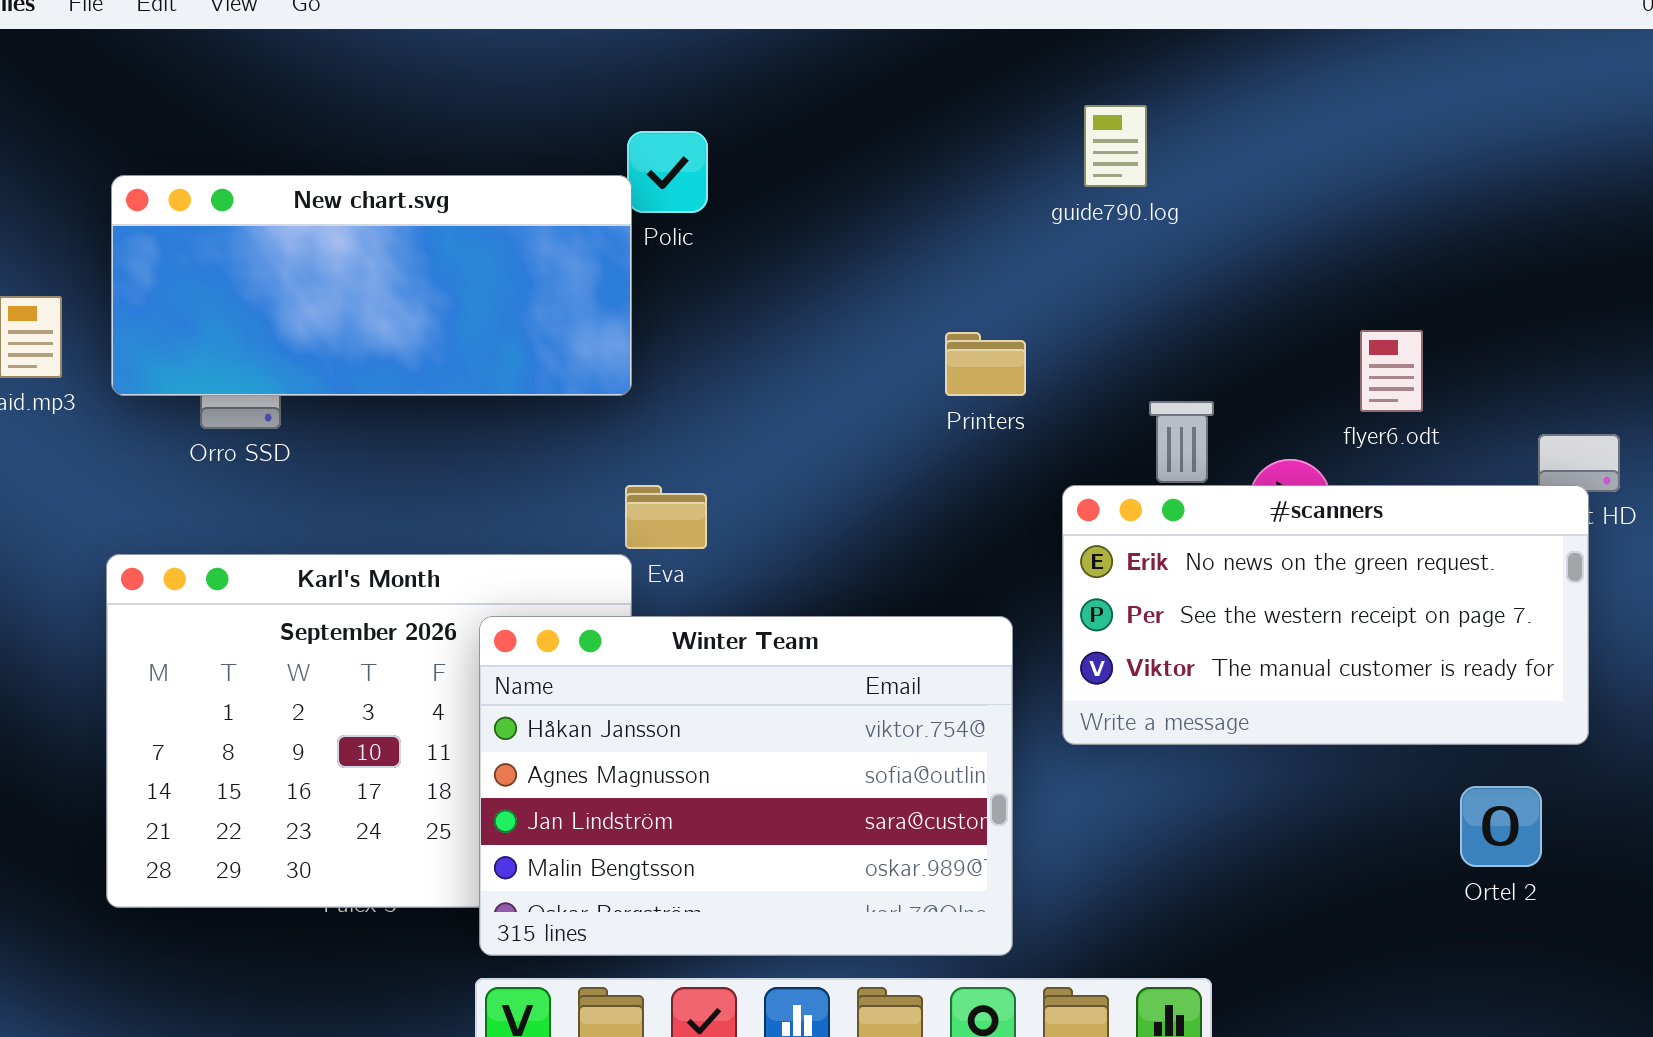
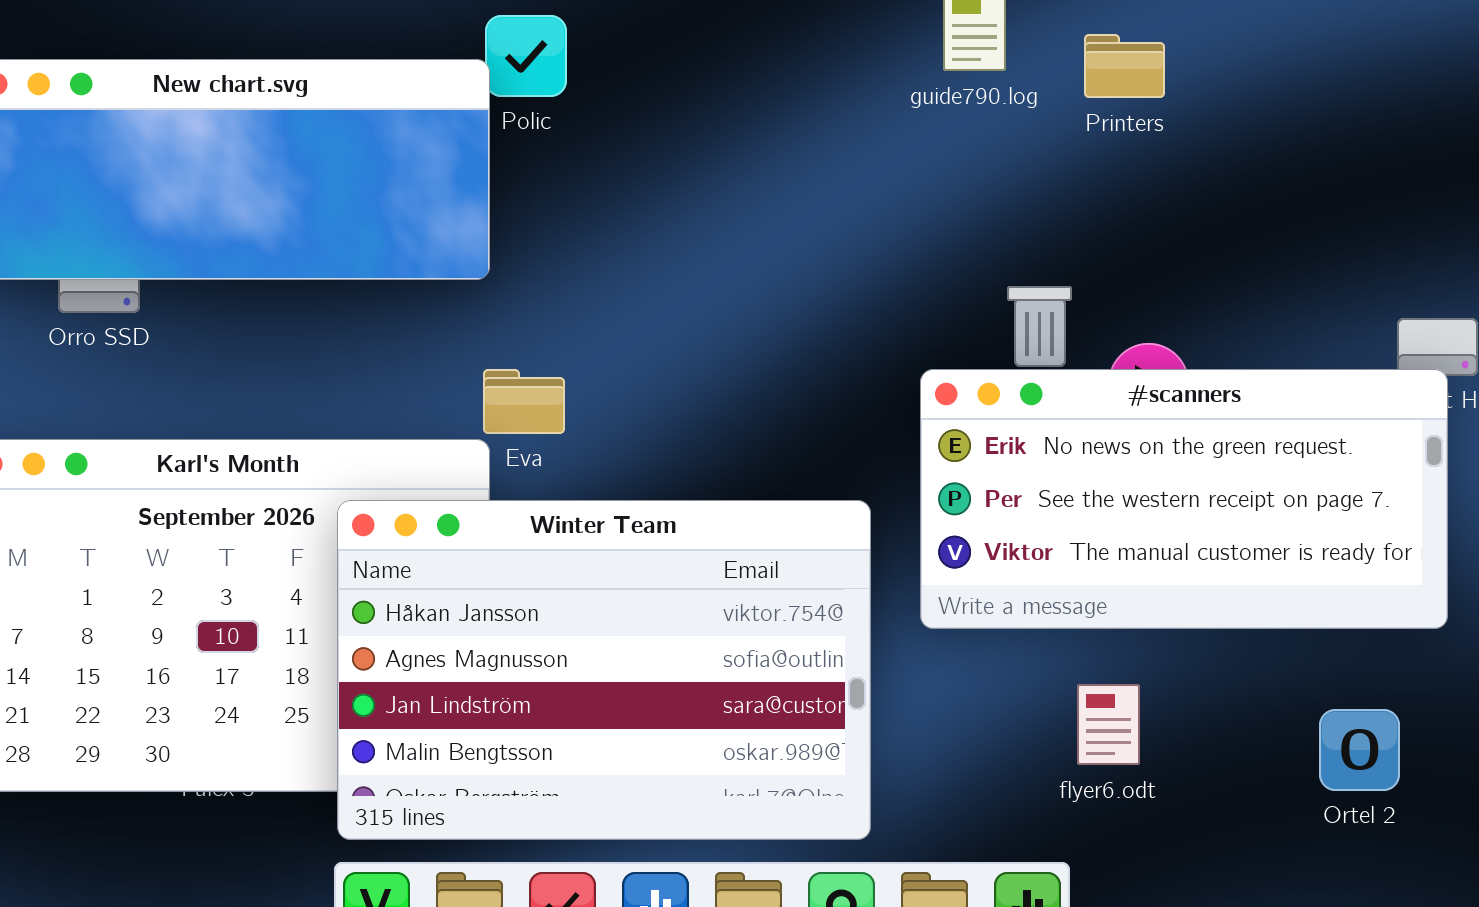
flyer6.odt: [1360,330,1423,412] -> [1077,684,1140,765], moved
Printers: [945,332,1026,396] -> [1084,34,1165,98], moved
Ortel 2: [1460,786,1542,867] -> [1319,709,1400,791], moved

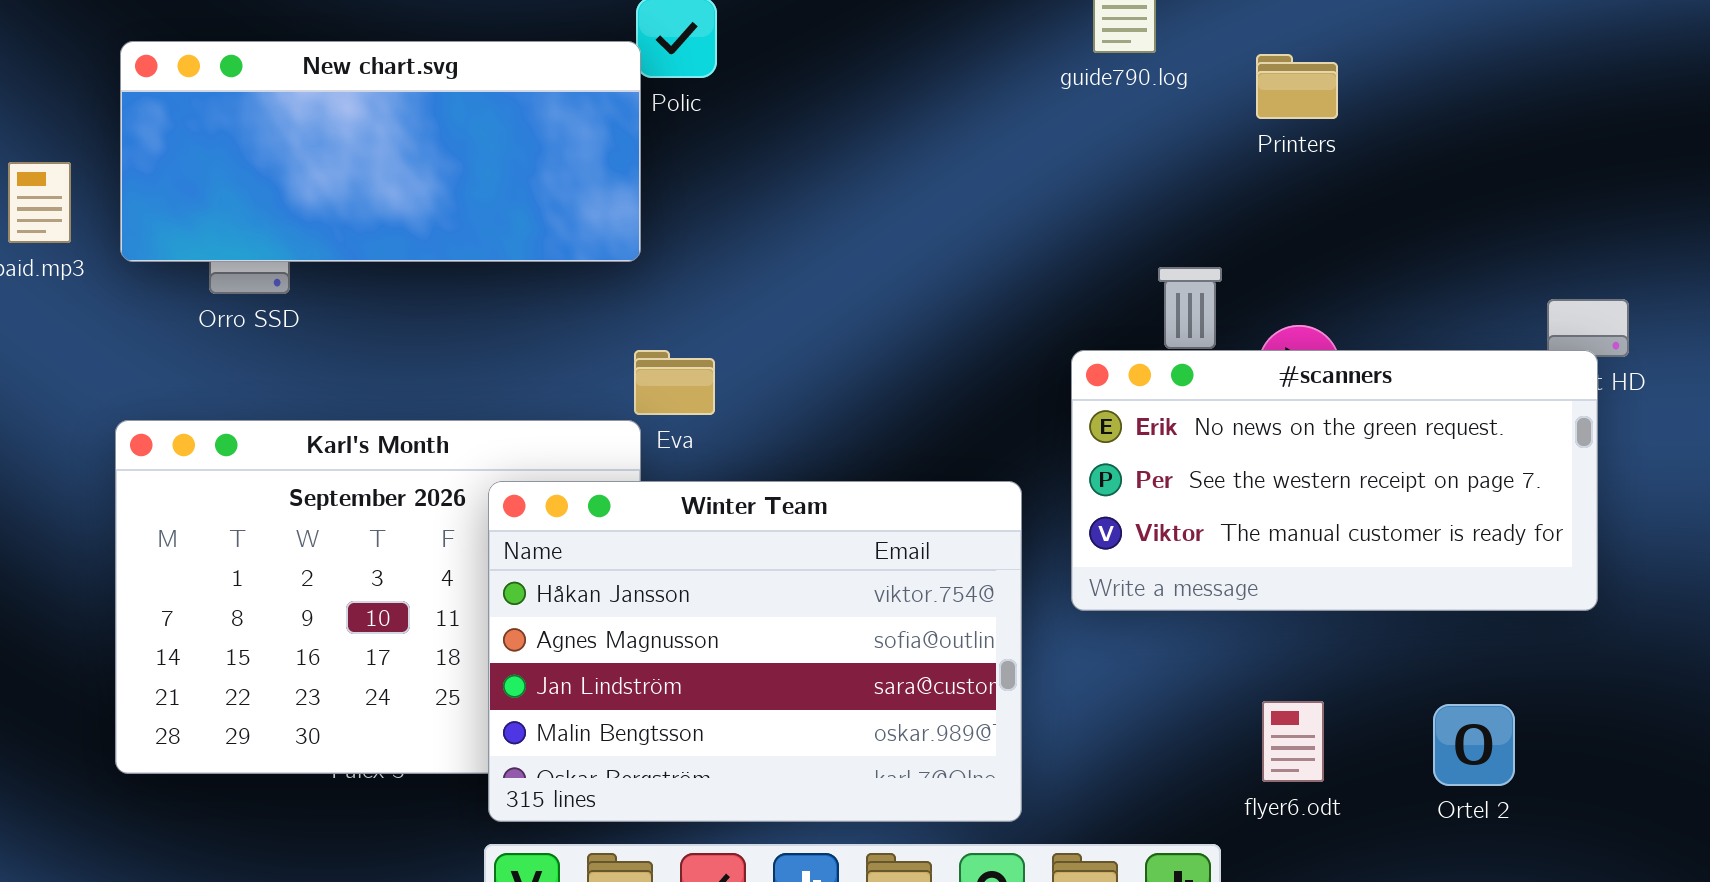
Printers: [1084,34,1165,98] -> [1256,54,1338,119], moved
flyer6.odt: [1077,684,1140,765] -> [1262,701,1324,782], moved
Ortel 2: [1319,709,1400,791] -> [1433,704,1515,786], moved

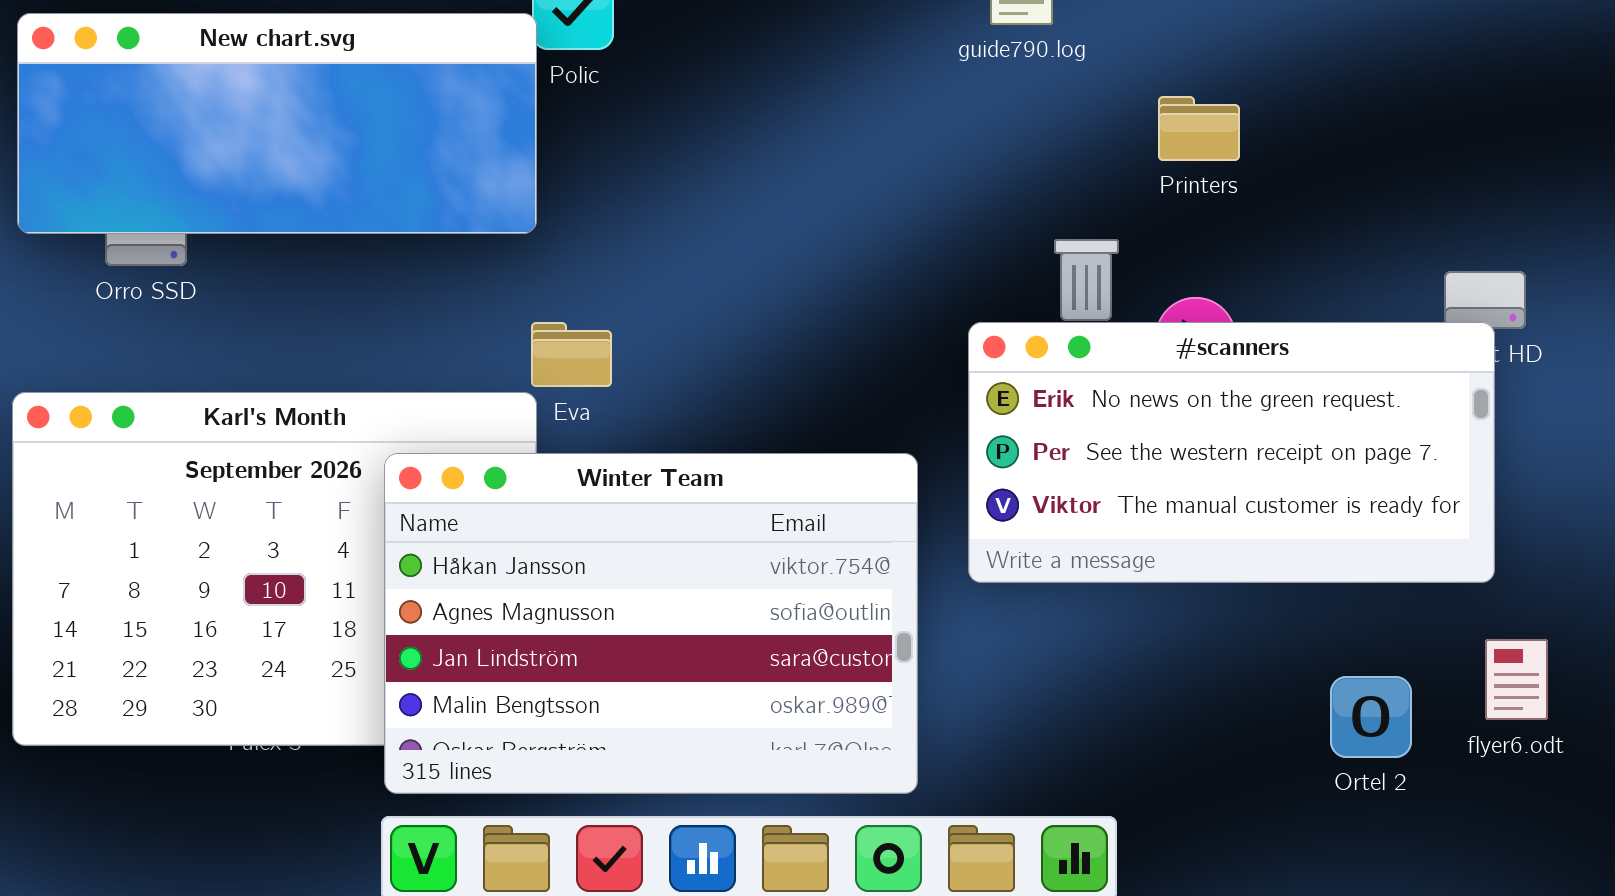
Printers: [1256,54,1338,119] -> [1158,96,1240,161], moved
flyer6.odt: [1262,701,1324,782] -> [1485,639,1548,720], moved

